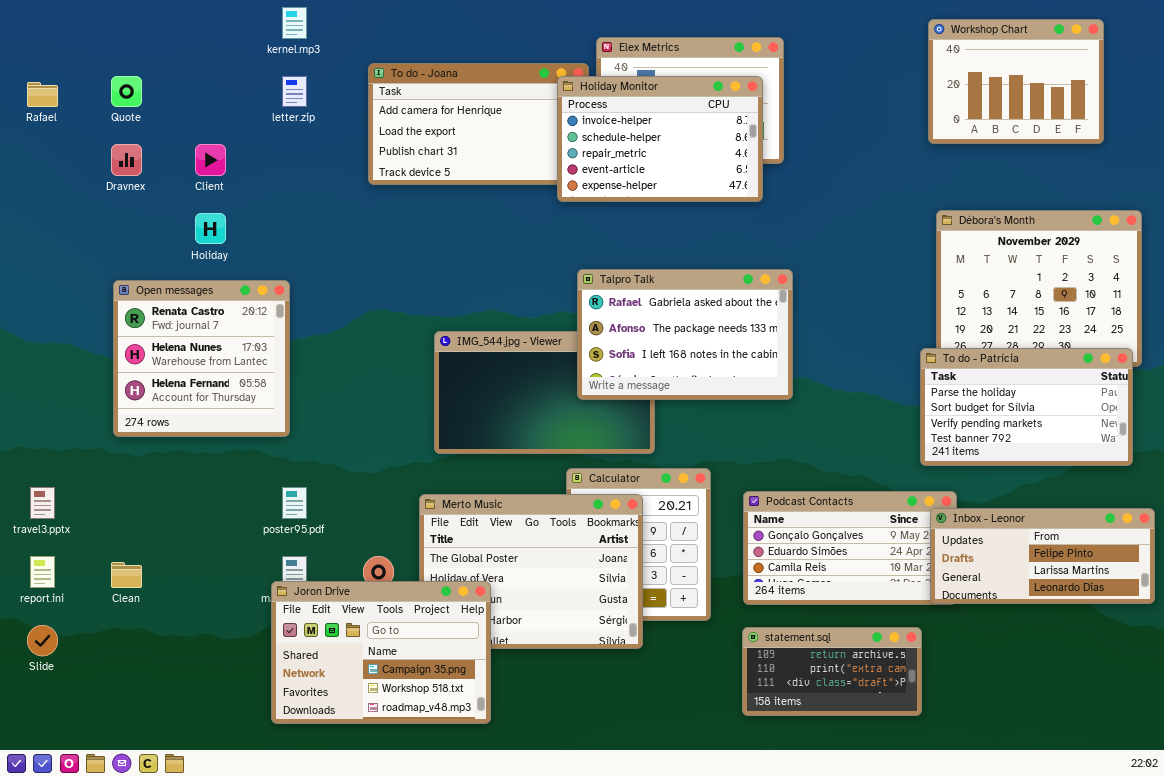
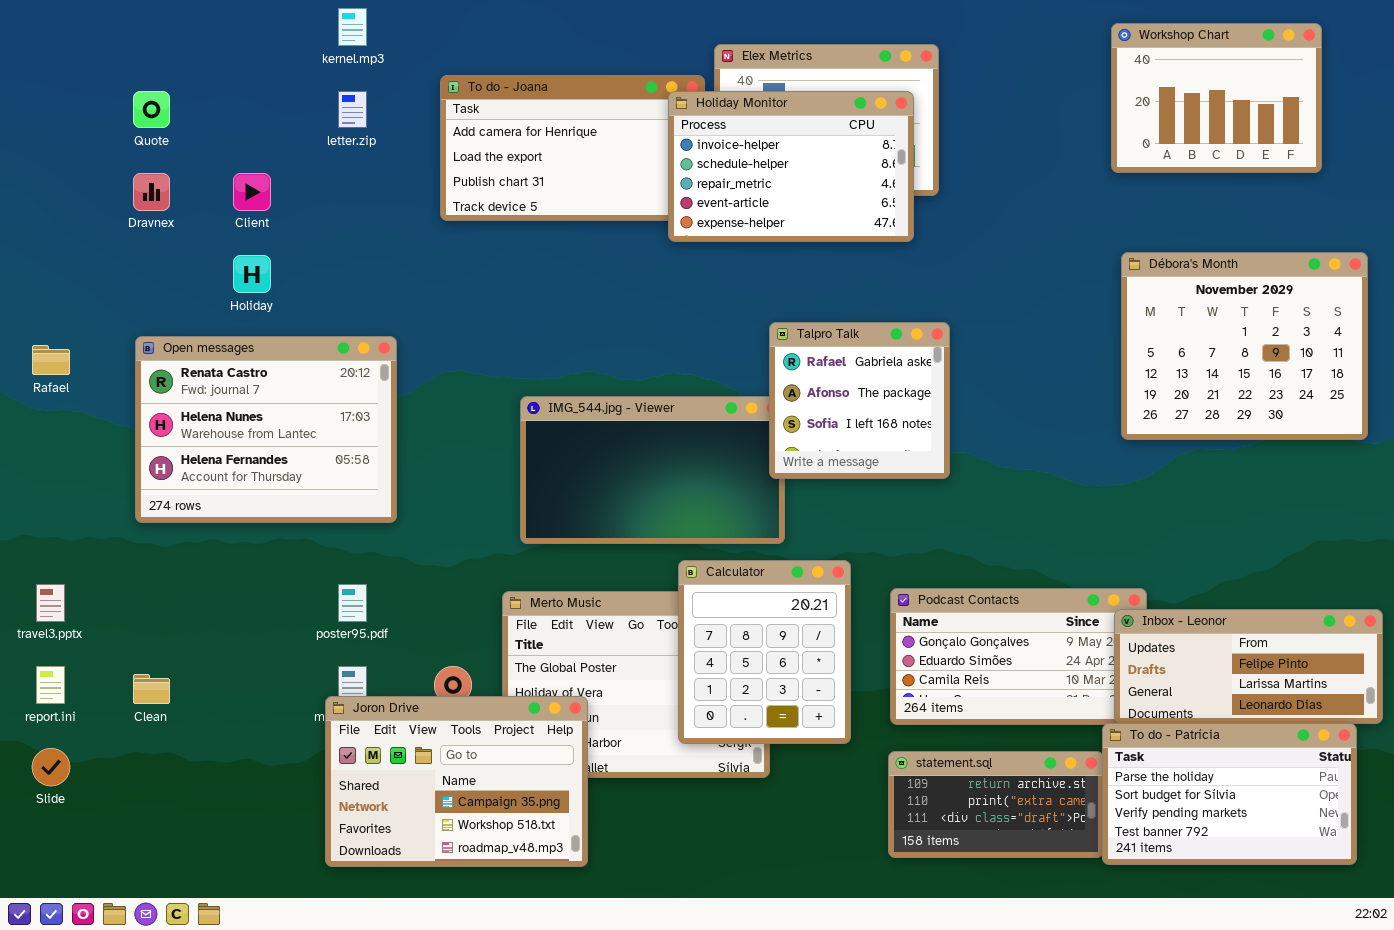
Rafael: [27,82,58,107] -> [32,345,70,375], moved
Talpro Talk: [577,269,793,400] -> [769,322,950,479], resized
Open messages: [113,280,290,437] -> [135,336,397,523], resized
To do - Patrícia: [920,348,1133,466] -> [1102,723,1357,865], moved
Calculator: [566,468,711,621] -> [678,560,851,744], raised

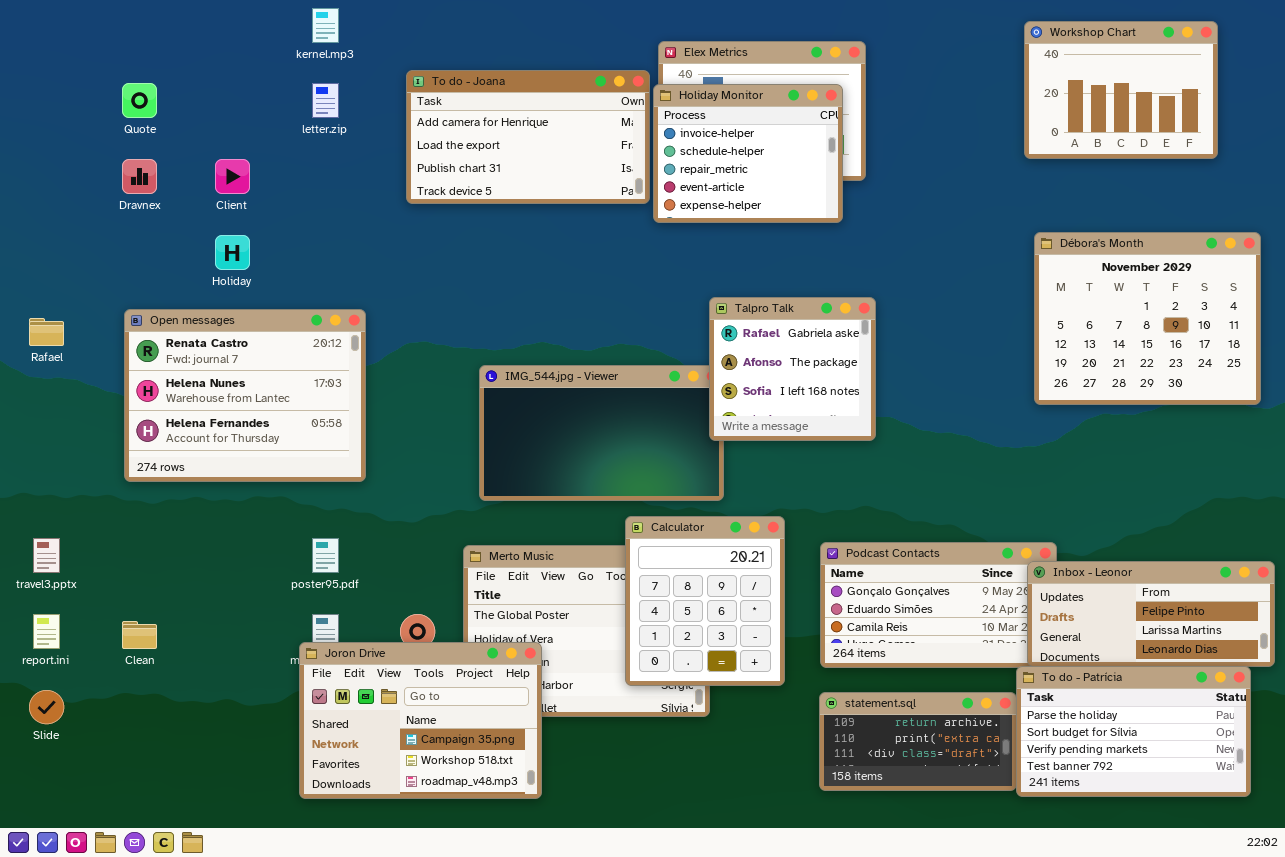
Holiday Monitor: [668,91,914,242] -> [653,84,843,223], resized

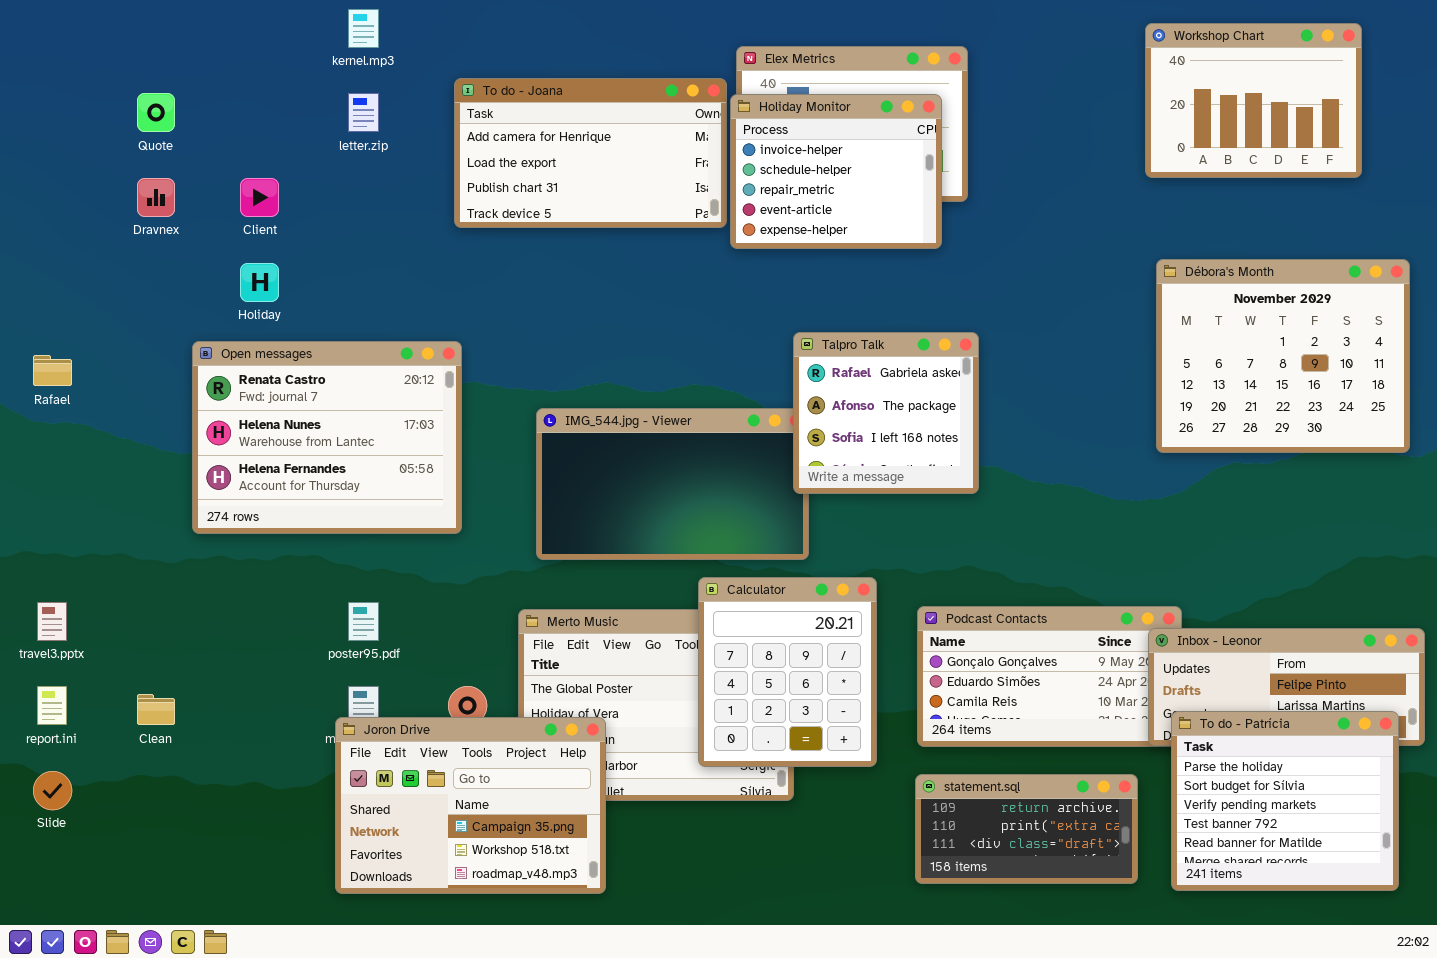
Open messages: [124,309,366,482] -> [192,341,462,534], moved
To do - Patrícia: [1016,666,1251,797] -> [1171,711,1399,891], resized

